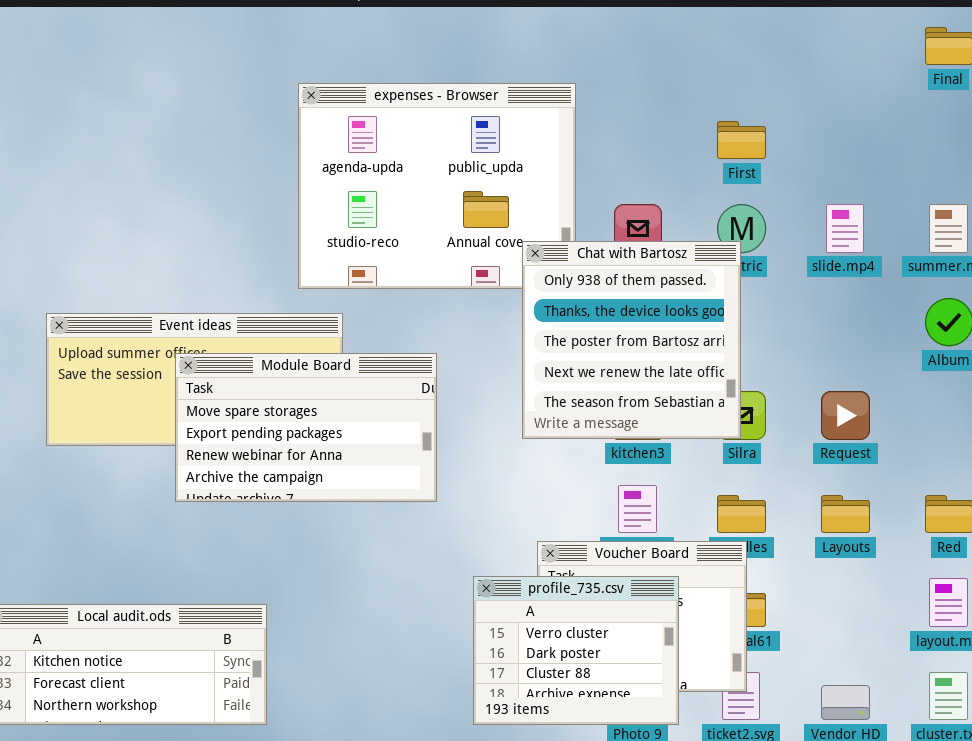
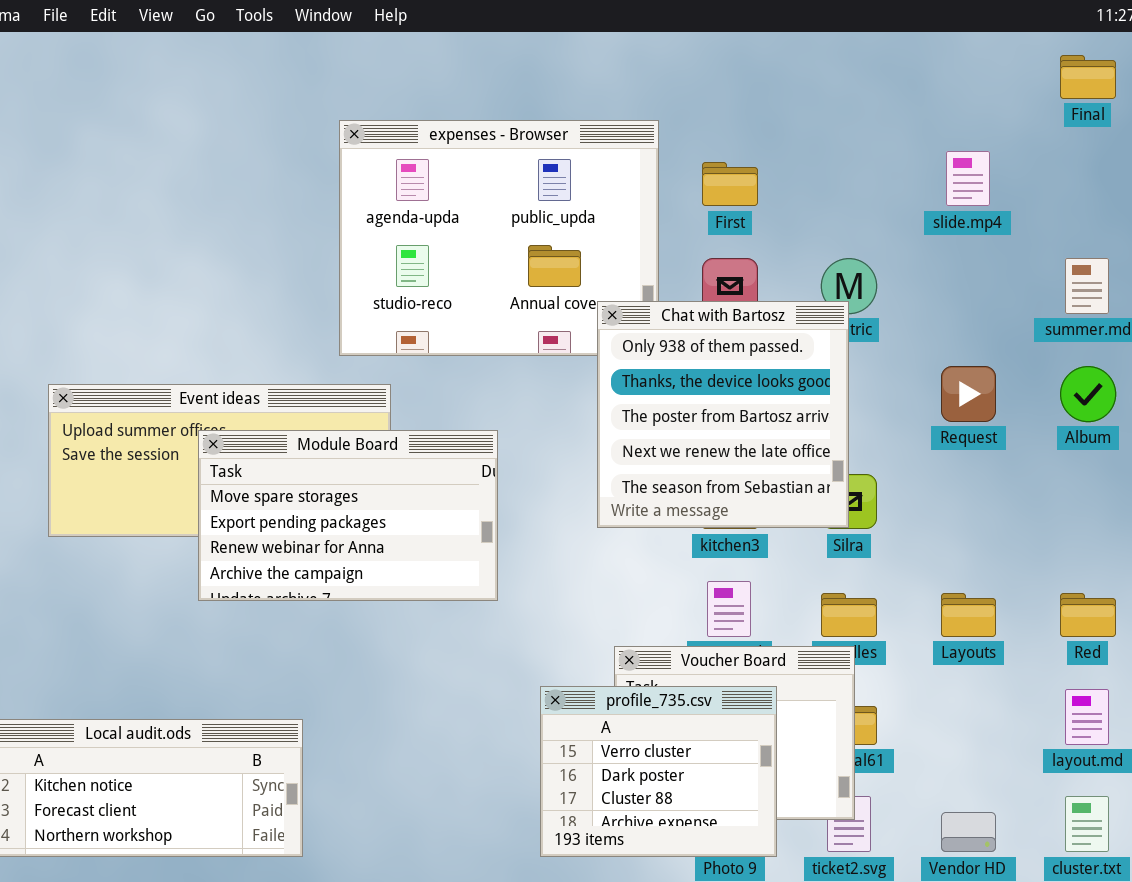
First: [717,121,766,159] -> [702,162,758,206], moved
slide.mp4: [826,204,864,253] -> [946,151,990,206], moved
Request: [821,391,870,440] -> [941,366,996,422], moved

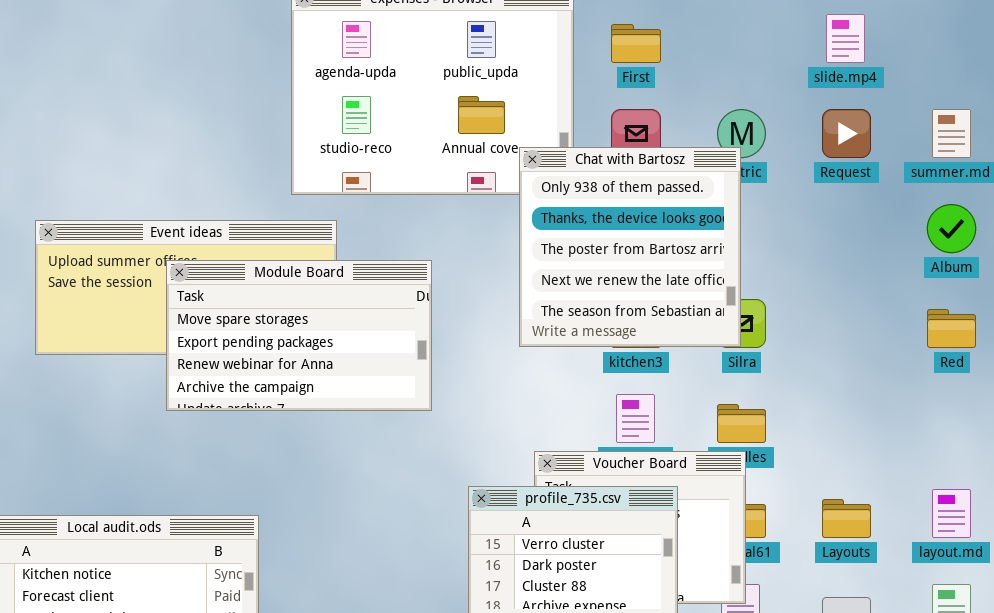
Request: [941,366,996,422] -> [822,109,871,158], moved
Layouts: [941,593,996,637] -> [822,499,871,538], moved
Red: [1060,593,1116,637] -> [927,309,976,348], moved

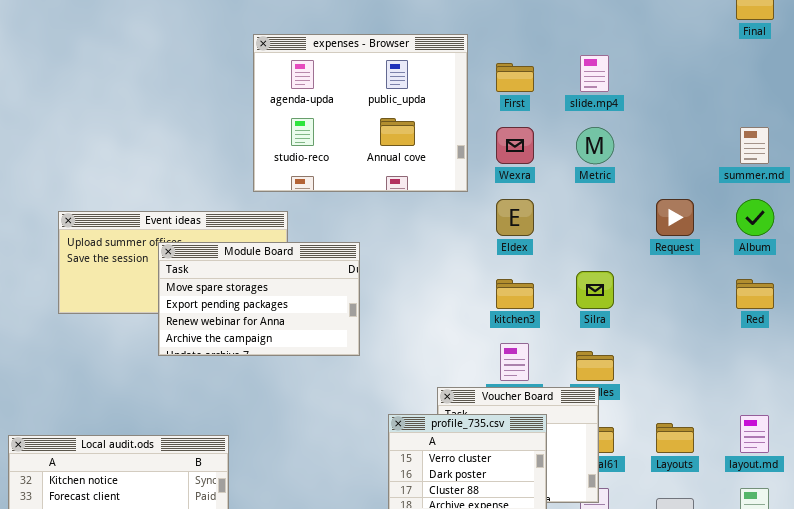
slide.mp4: [826,14,865,63] -> [580,55,609,92], moved
Request: [822,109,871,158] -> [656,199,694,236], moved
Chat with Bartosz: [519,147,741,347] -> none, closed

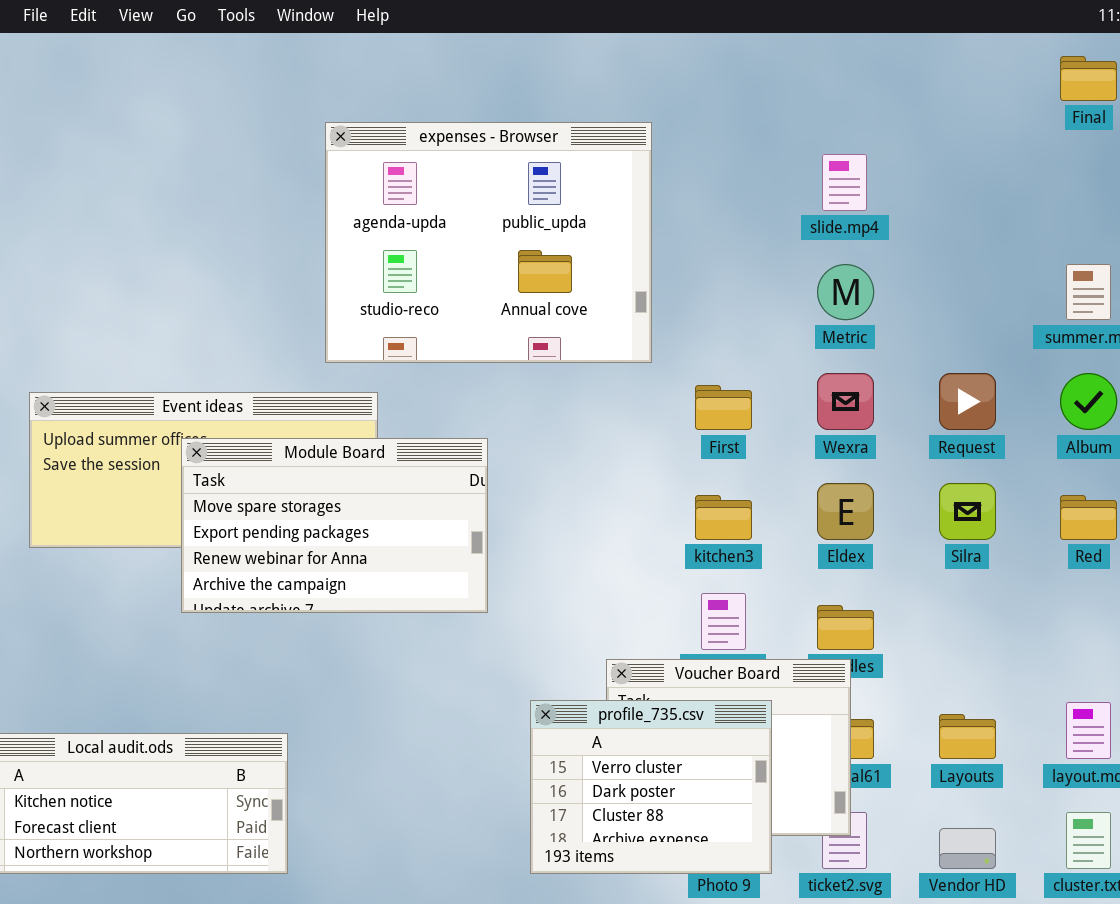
First: [496,63,534,92] -> [695,385,752,430], moved
Wexra: [496,127,534,164] -> [817,373,874,430], moved
Eldex: [496,199,534,236] -> [817,483,874,540], moved
Silra: [576,271,614,309] -> [939,483,996,540], moved

